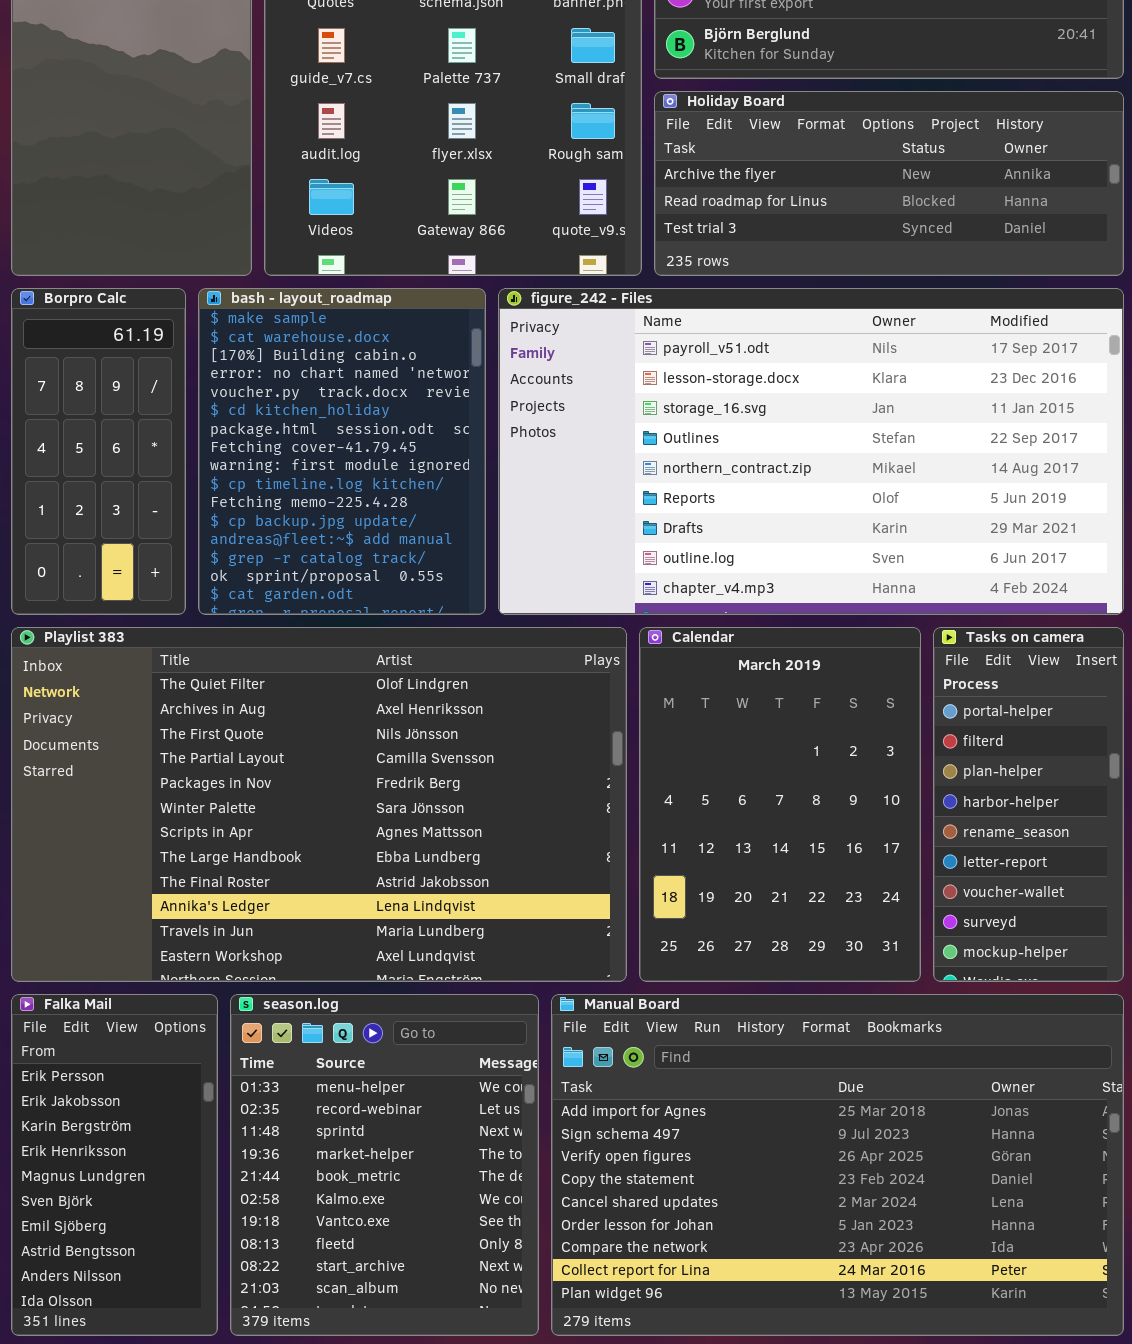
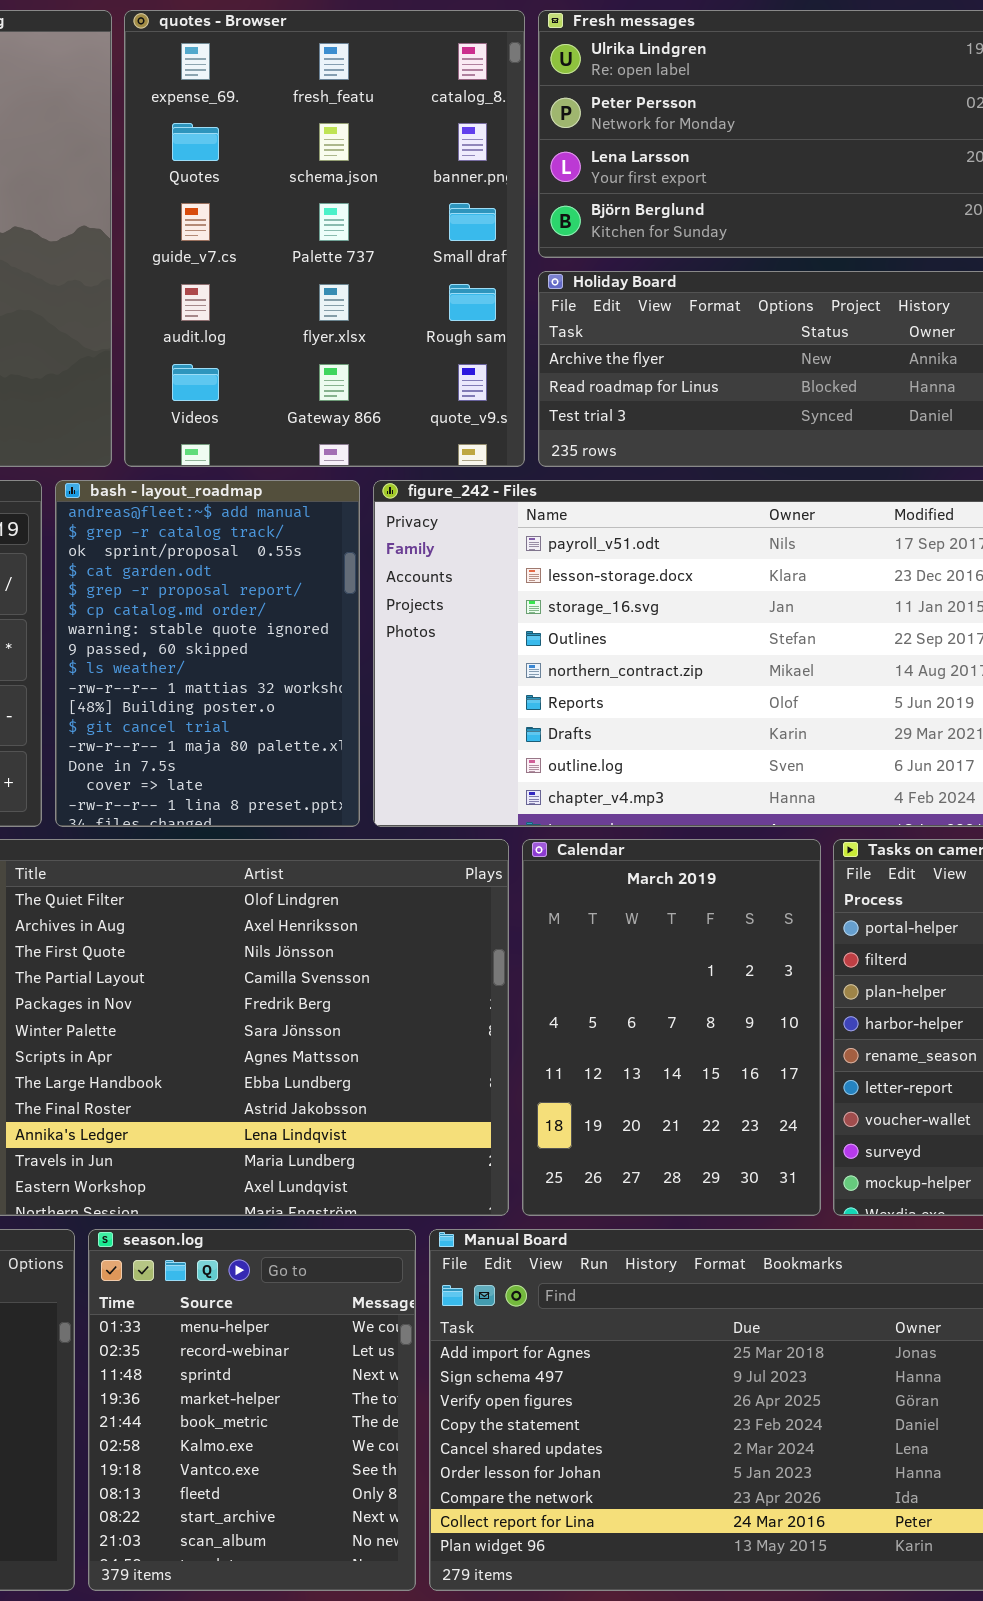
bash - layout_roadmap: [198,288,486,615] -> [55,480,360,827], scrolled down 12 rows

